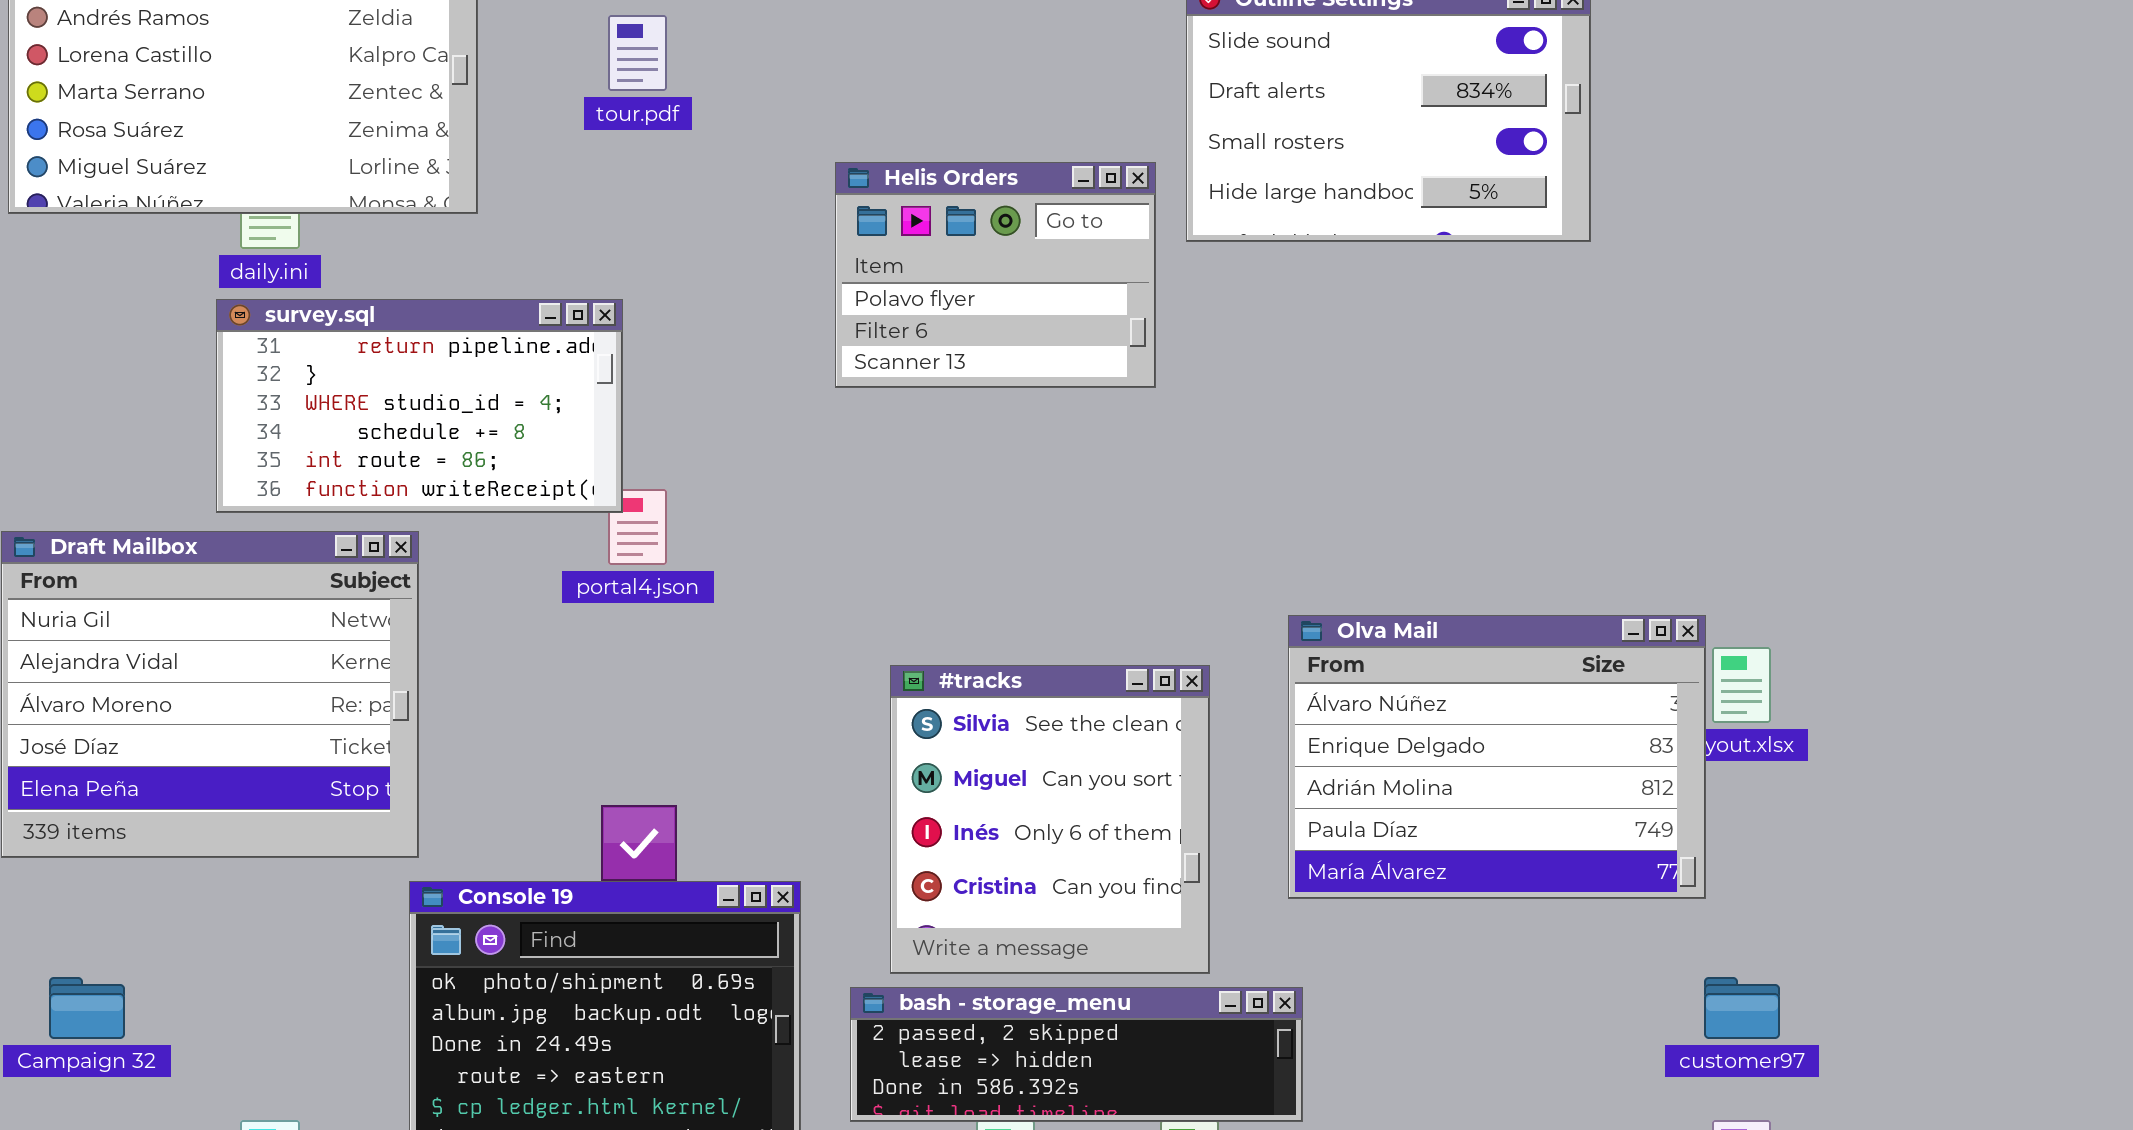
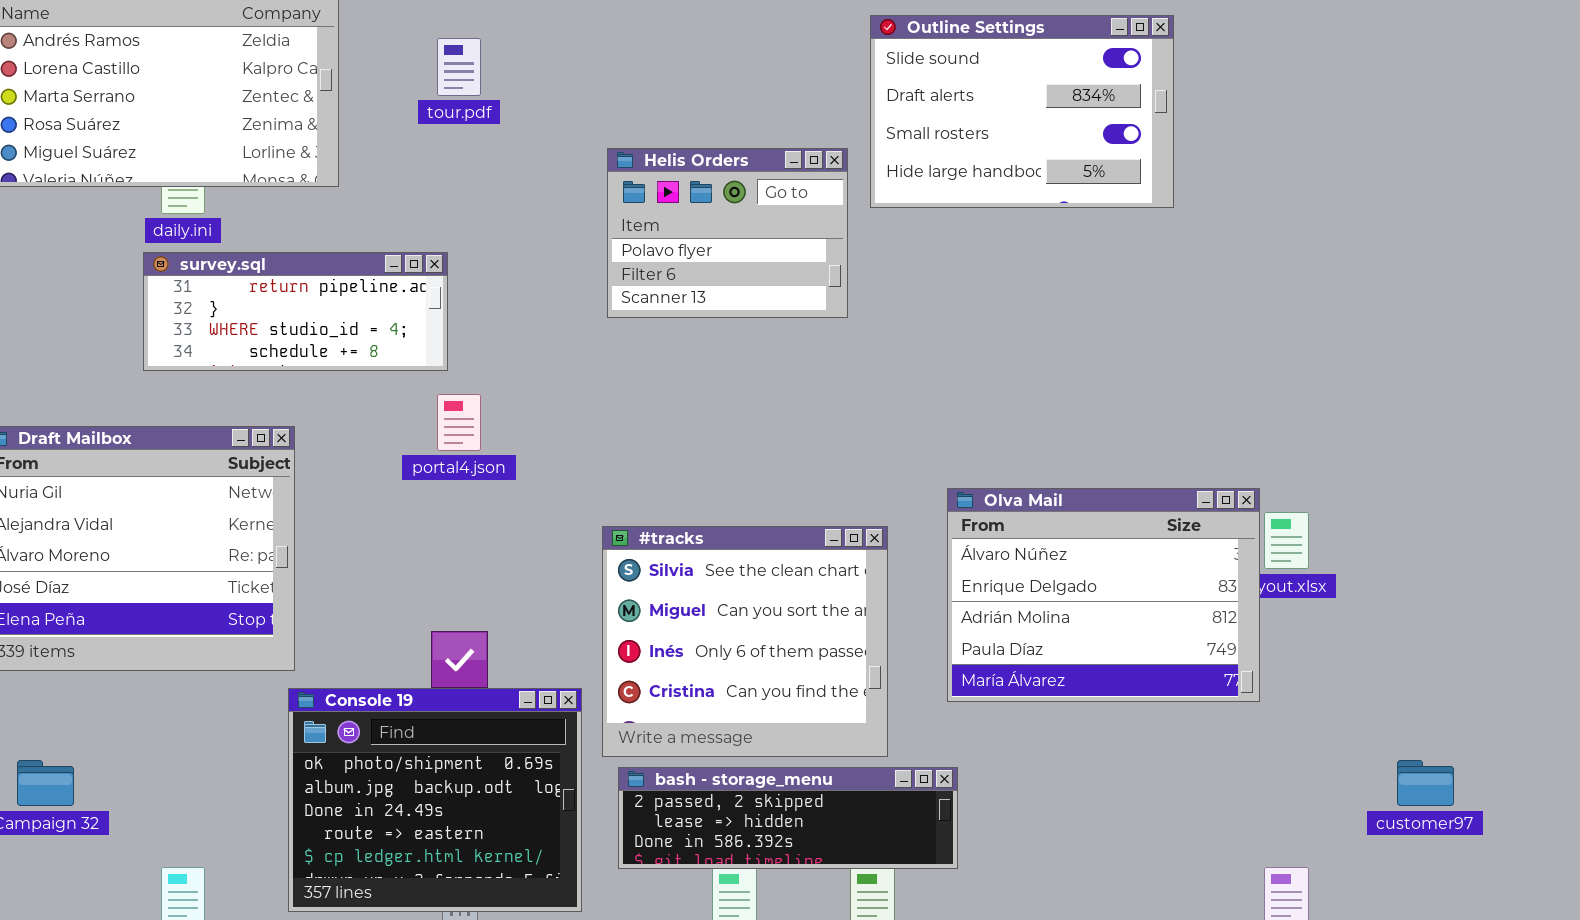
survey.sql: [216,299,623,513] -> [143,252,448,371], resized
#tracks: [890,665,1210,974] -> [602,526,888,757], resized
customer97: [1704,977,1780,1039] -> [1397,760,1454,806], moved

